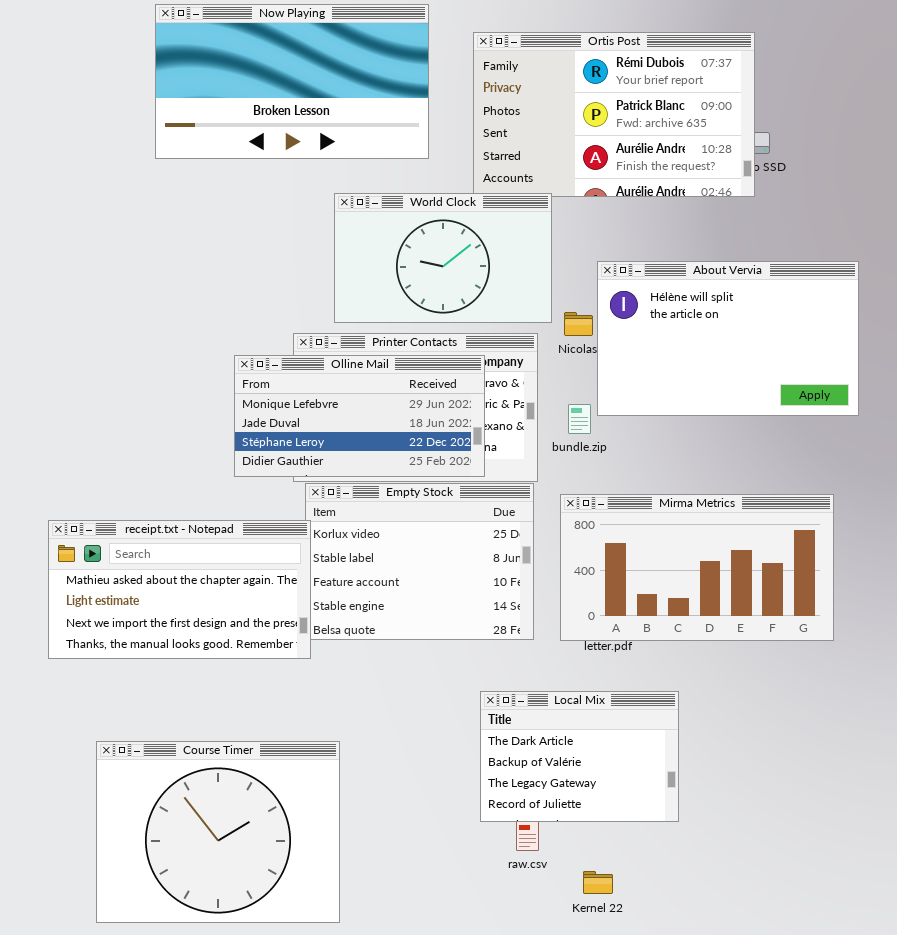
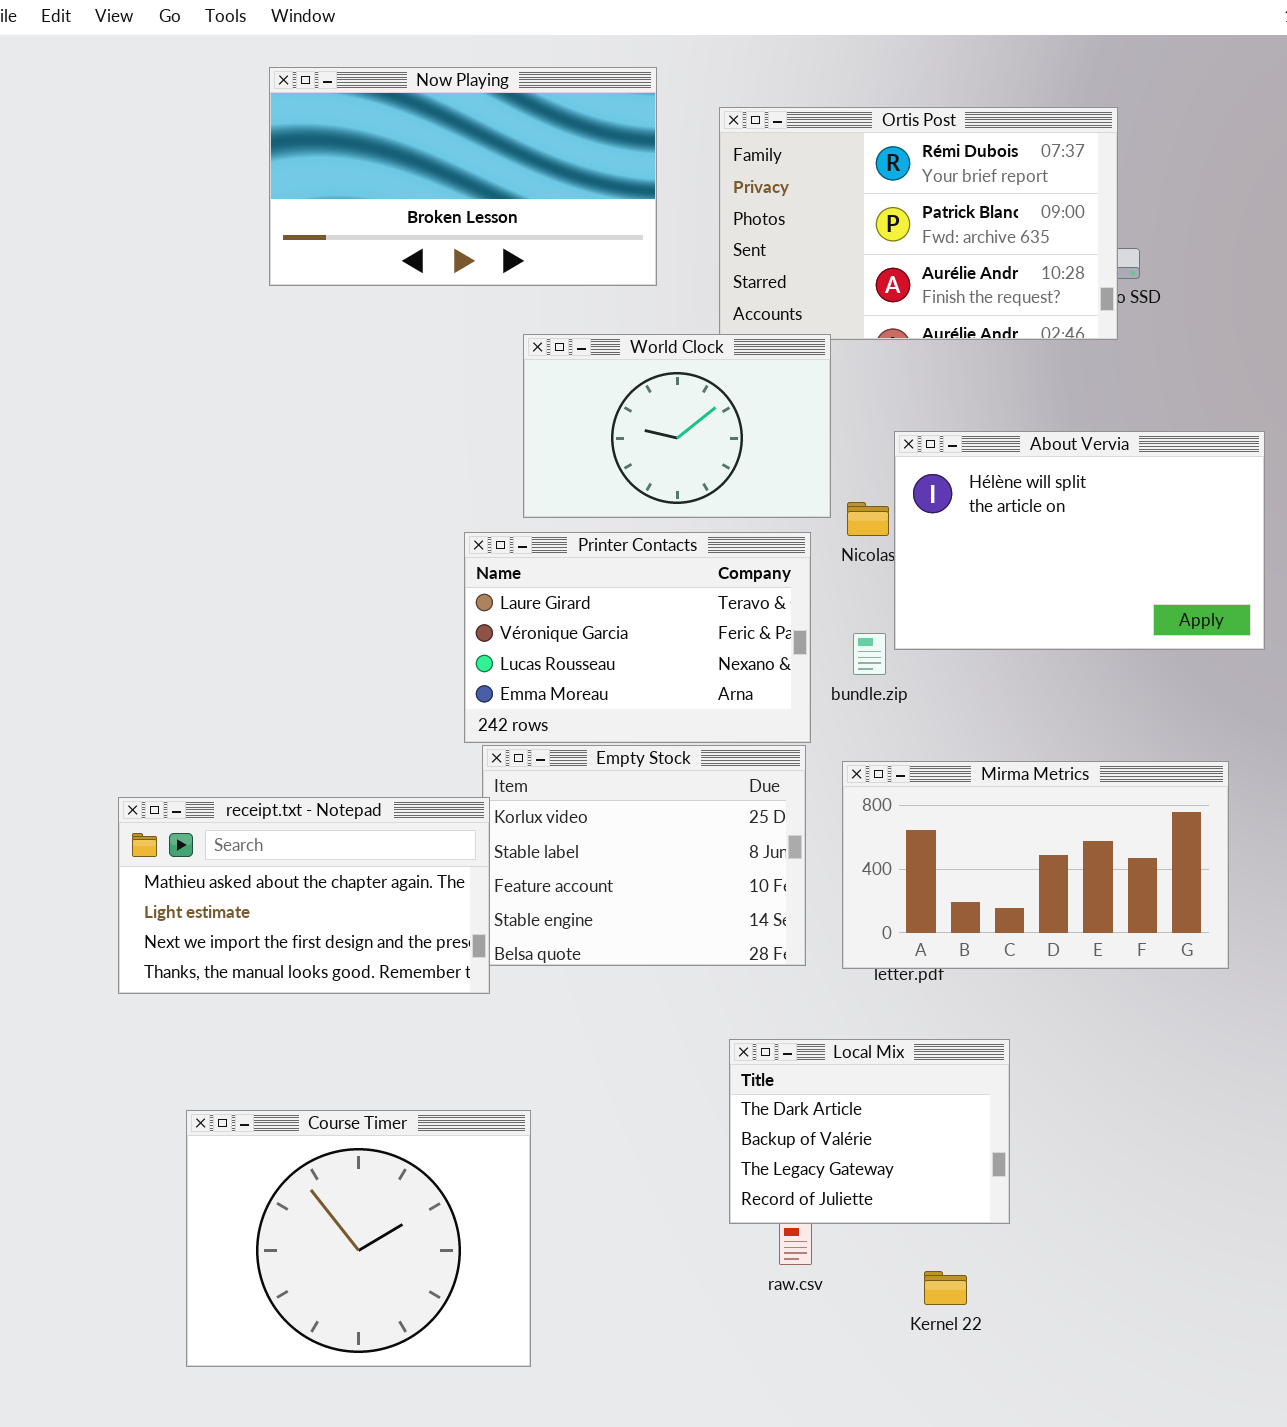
Olline Mail: [234,355,485,477] -> none, closed
Kernel 22: [583,871,613,894] -> [924,1271,967,1305], moved

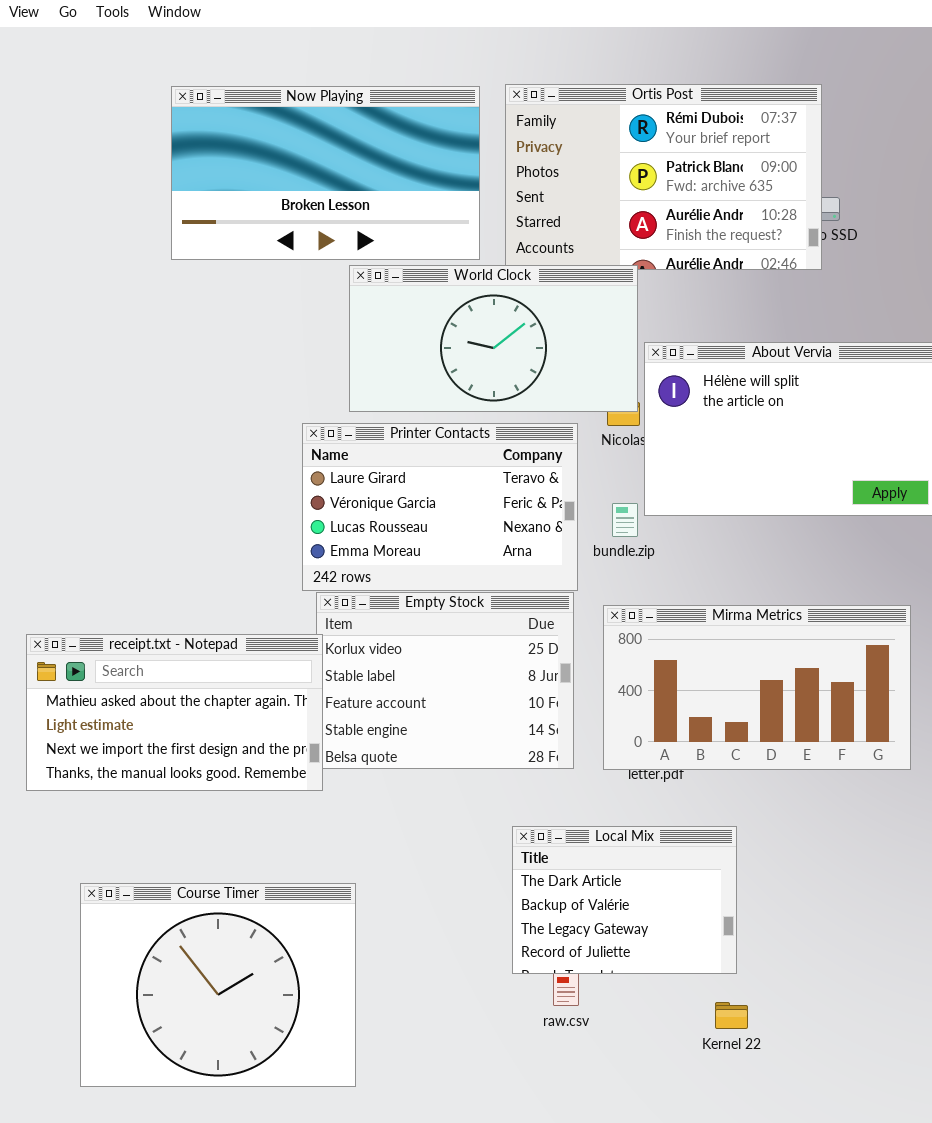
Now Playing: [269,67,657,286] -> [171,86,480,260], moved
World Clock: [523,334,831,518] -> [349,265,638,412], resized
Kernel 22: [924,1271,967,1305] -> [715,1002,748,1029], moved

